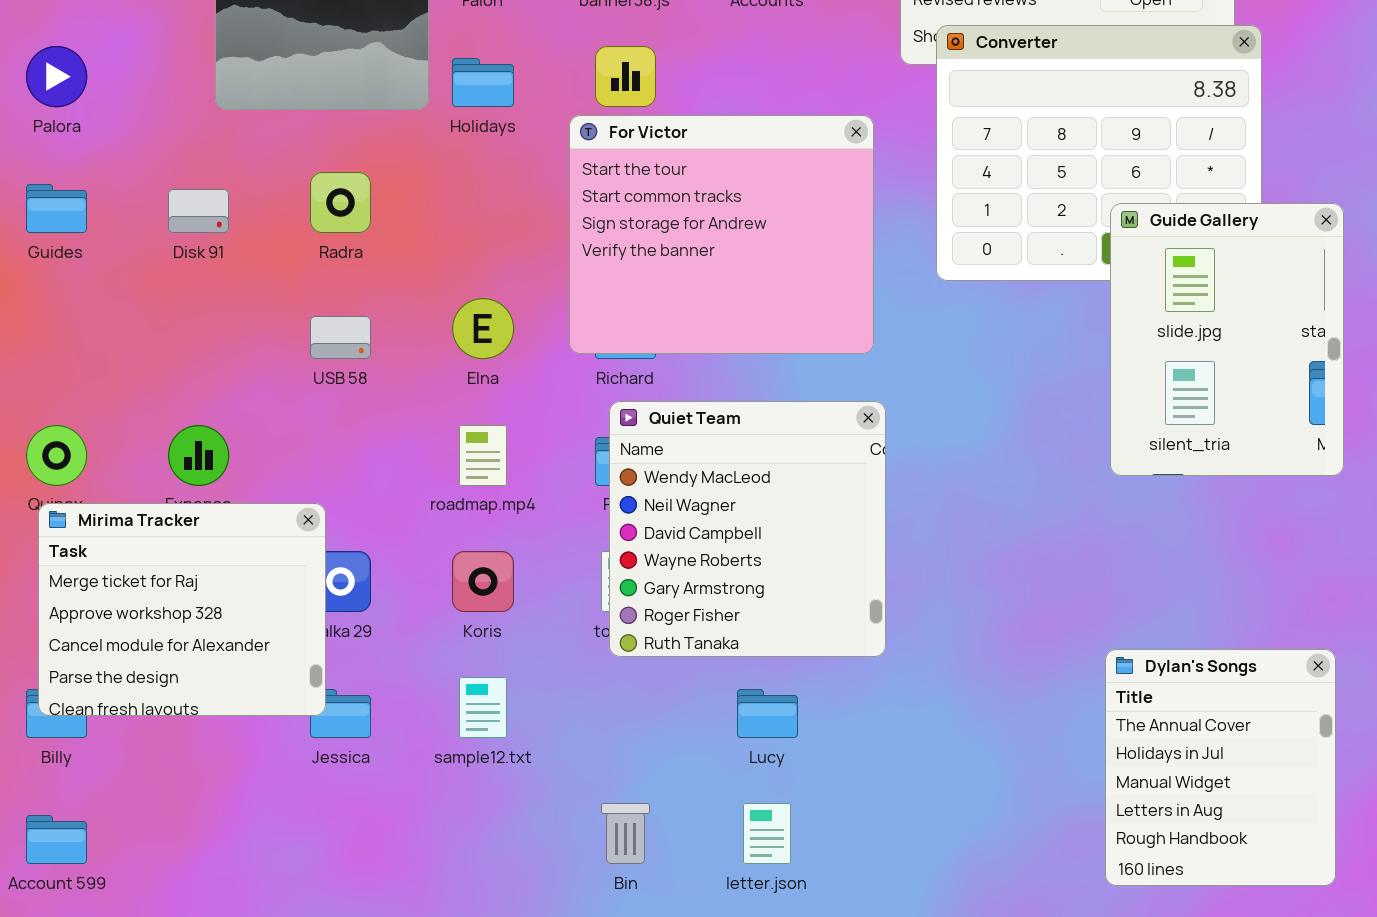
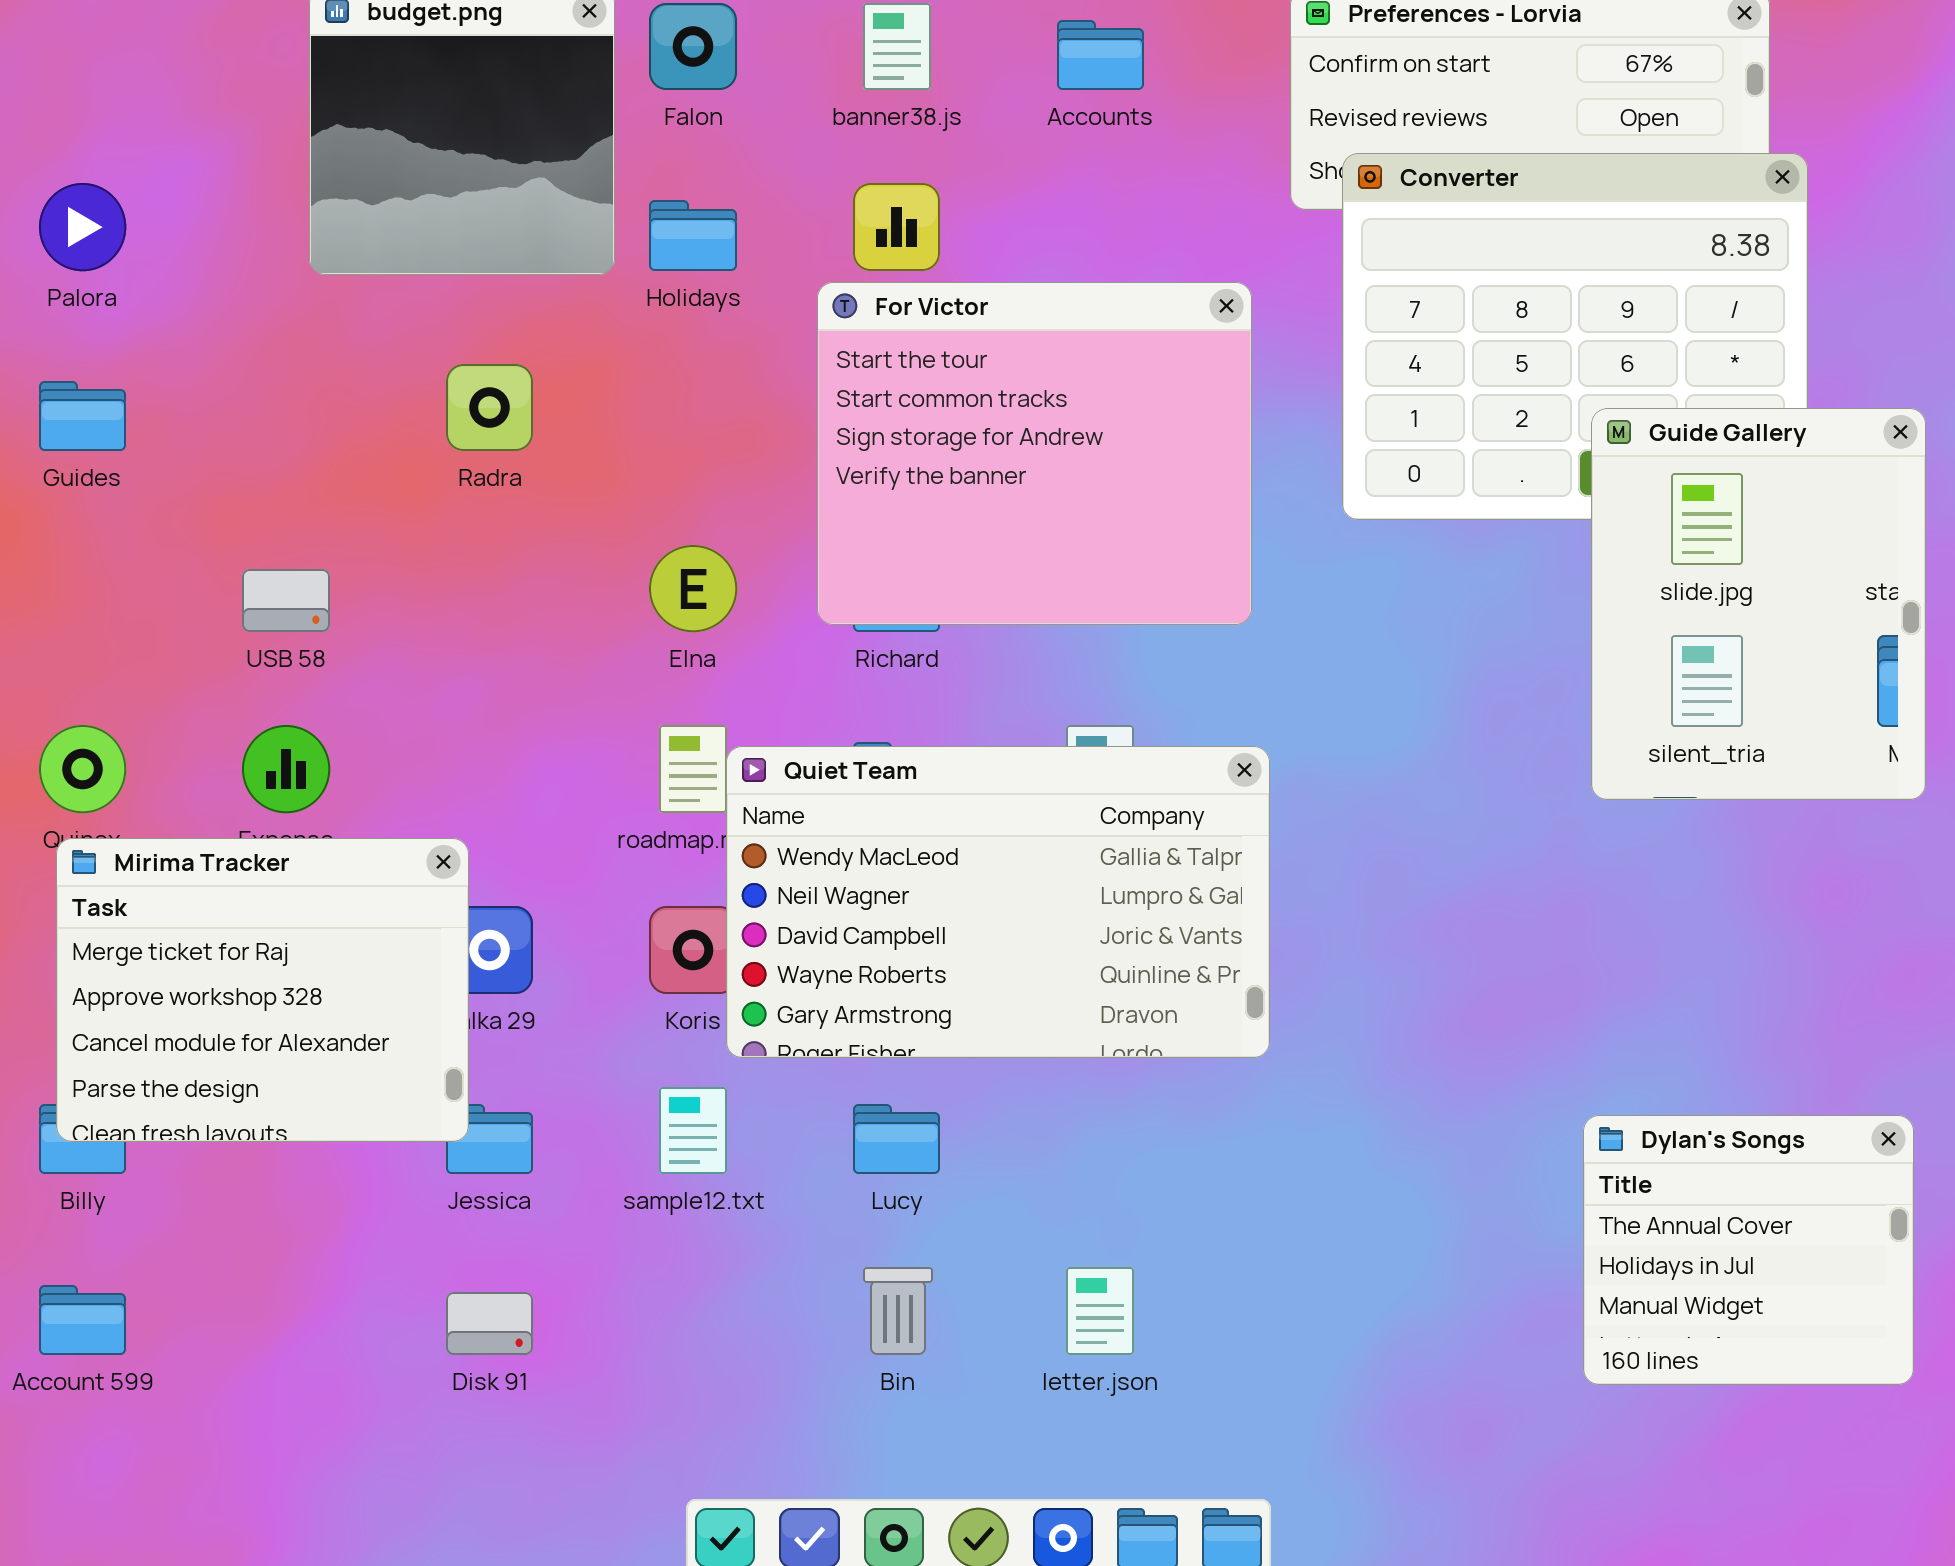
Disk 91: [168,189,229,233] -> [446,1292,533,1355], moved
USB 58: [310,316,371,359] -> [242,569,330,632], moved
Quiet Team: [609,401,886,657] -> [726,746,1270,1058], resized
Dylan's Songs: [1105,649,1336,886] -> [1583,1115,1914,1385], resized
Lucy: [737,689,798,738] -> [853,1104,940,1174], moved

